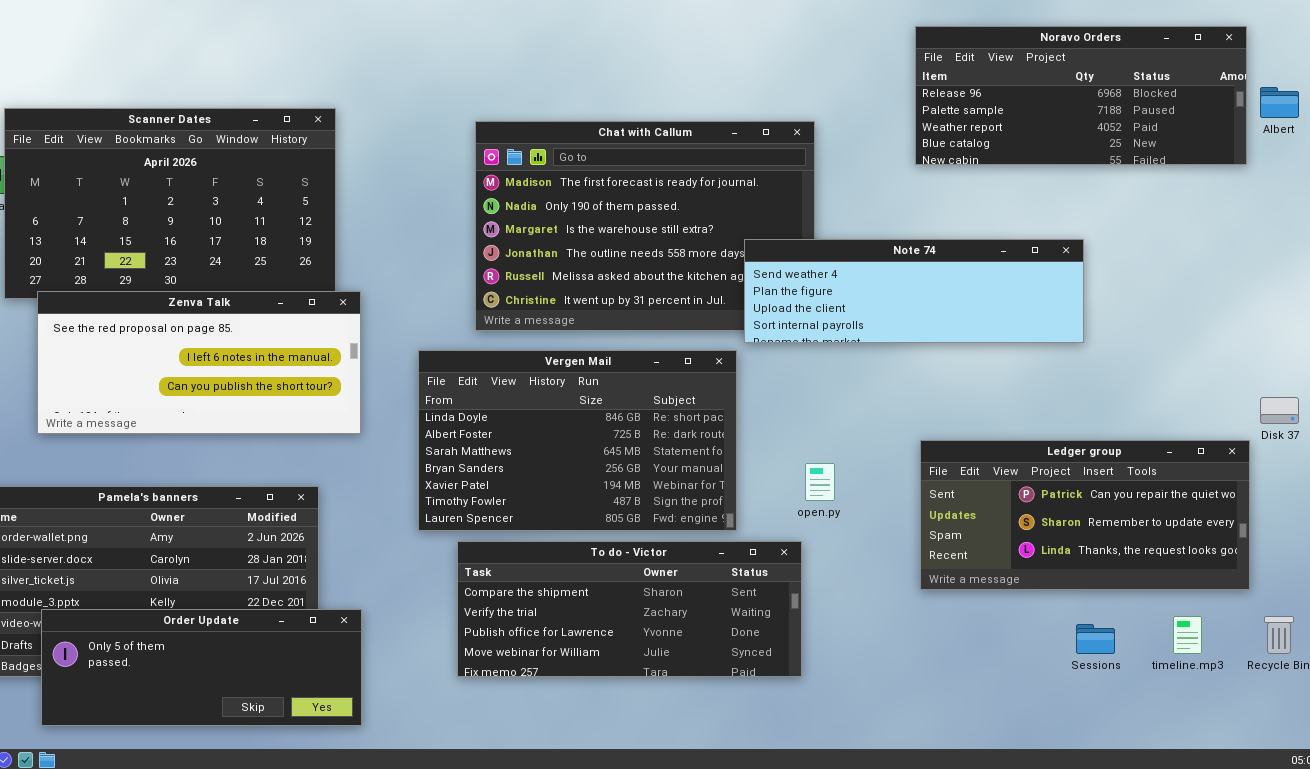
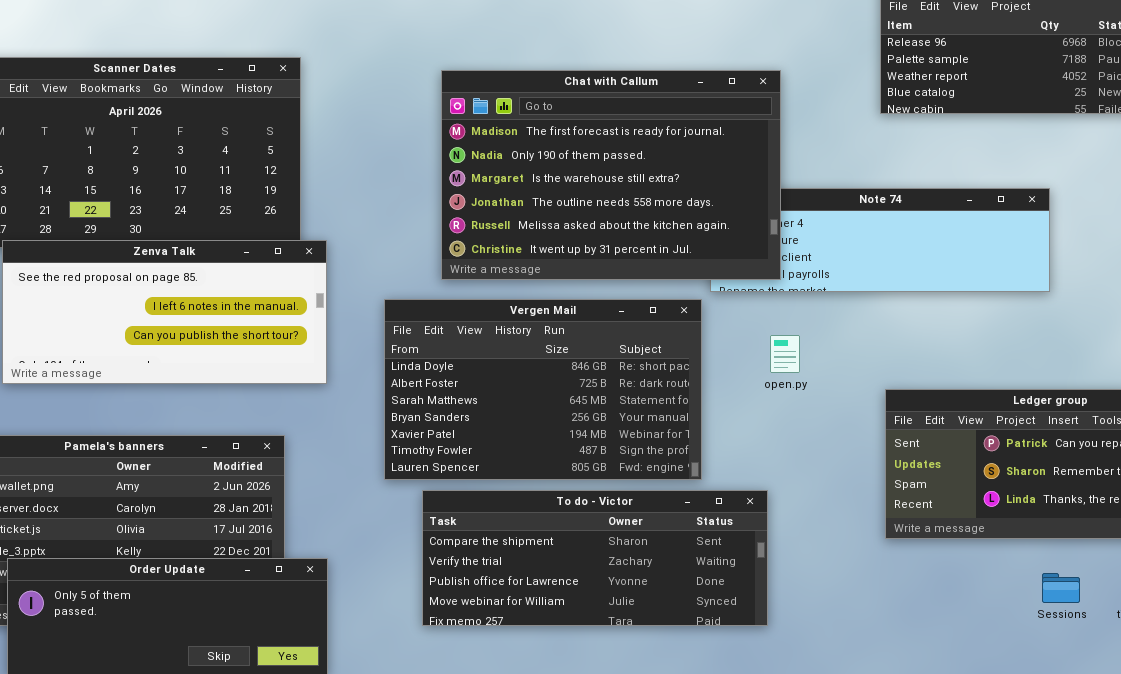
Chat with Callum: [475,121,815,331] -> [441,70,781,280], raised
open.py: [805,463,835,501] -> [770,335,800,373], moved

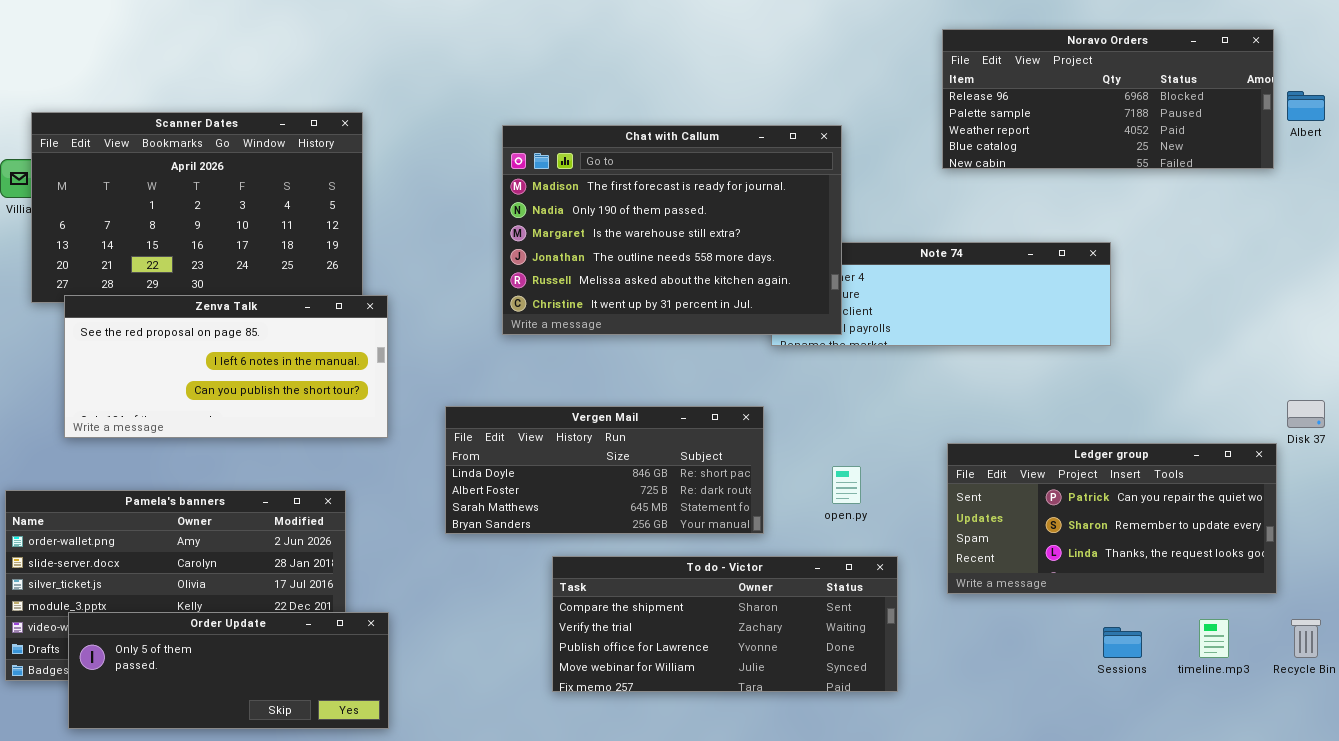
Vergen Mail: [384,299,702,480] -> [445,406,764,534], resized
open.py: [770,335,800,373] -> [832,466,861,504], moved
To do - Victor: [422,490,768,626] -> [552,556,898,692], moved

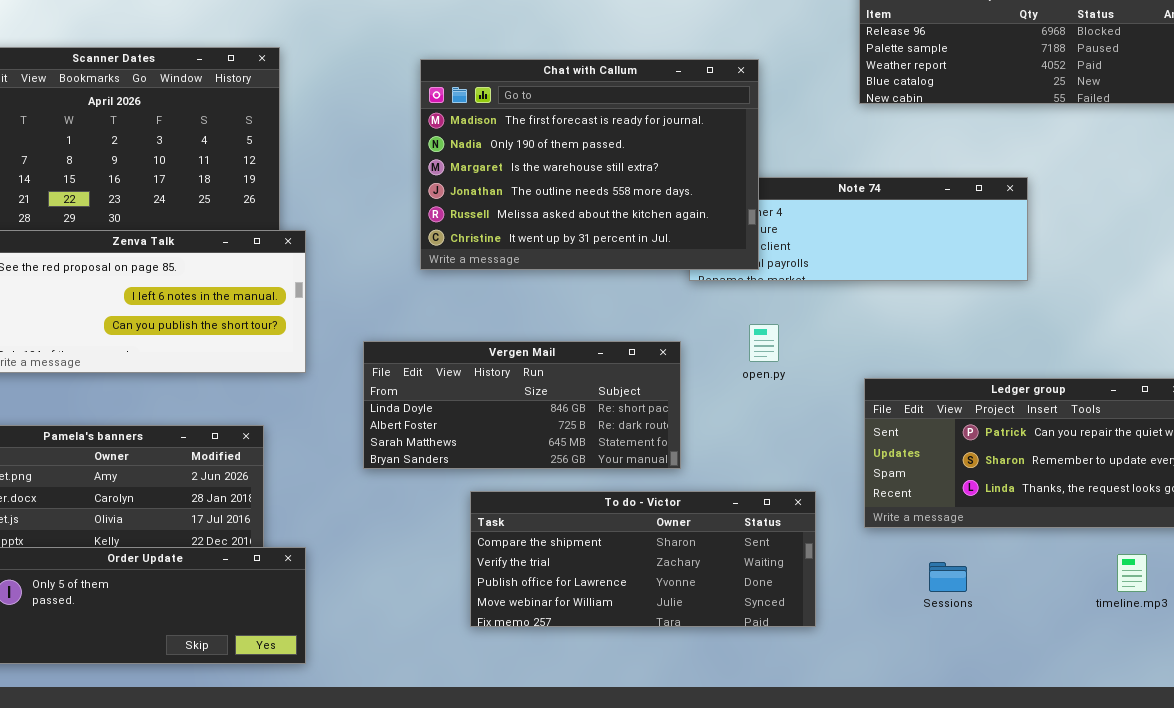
open.py: [832,466,861,504] -> [749,324,779,362], moved
Sessions: [1103,627,1142,658] -> [929,562,967,592], moved

